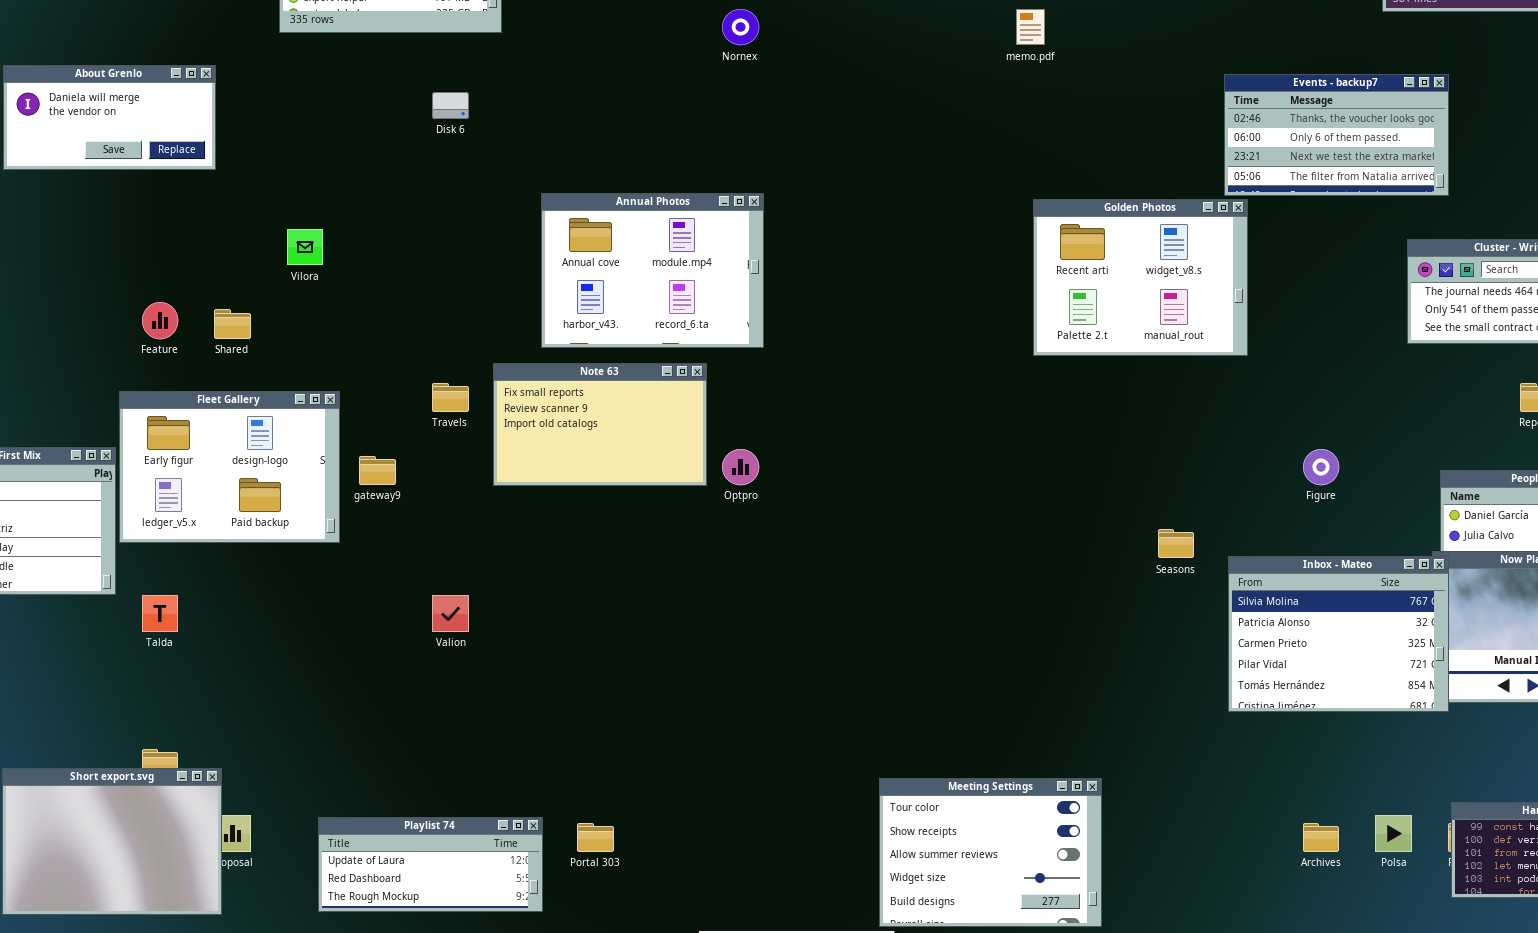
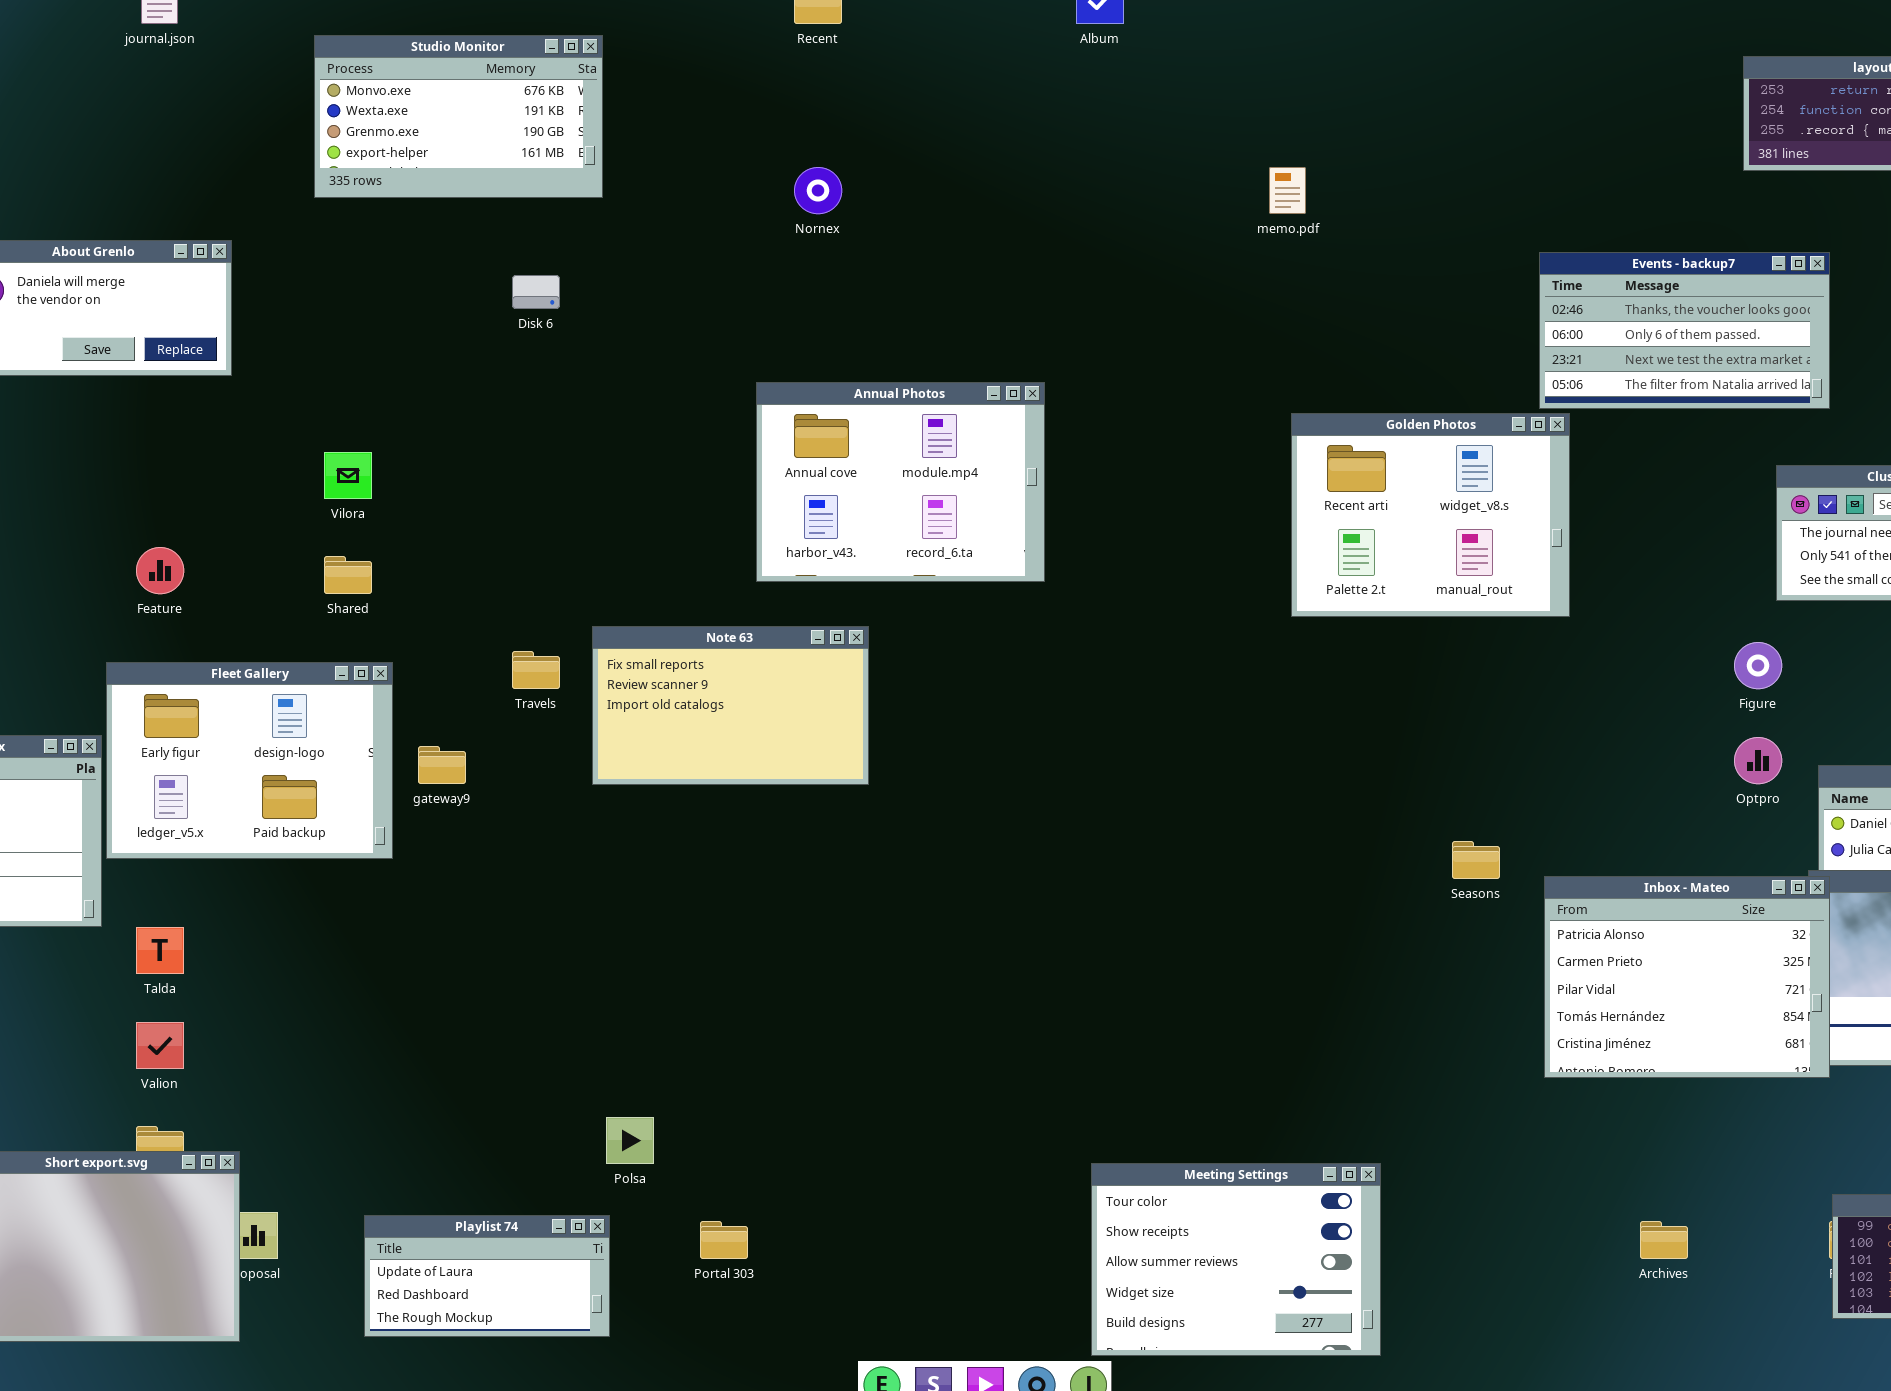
Nornex: [722,9,759,45] -> [794,167,842,214], moved
Annual Photos: [541,193,764,348] -> [756,382,1045,582], moved
Shared: [214,309,251,339] -> [324,556,372,594], moved
Optpro: [722,449,759,485] -> [1734,737,1782,784], moved
Figure: [1303,449,1339,485] -> [1734,642,1782,689], moved
Inbox - Mateo: [1228,556,1449,712] -> [1544,876,1830,1078], scrolled down 1 row
Valion: [432,595,469,632] -> [136,1022,184,1069], moved
Polsa: [1375,815,1412,852] -> [606,1117,654,1164], moved
Playlist 74: [318,817,543,912] -> [364,1215,610,1337], resized

